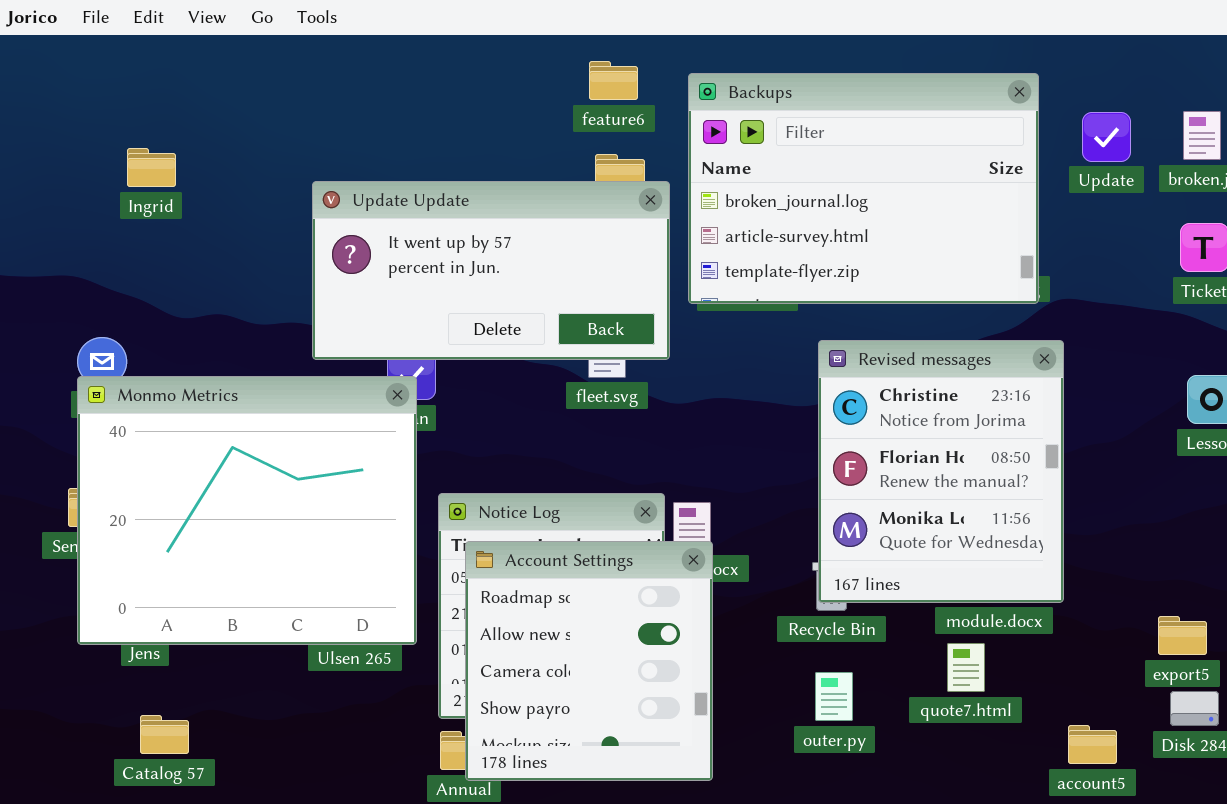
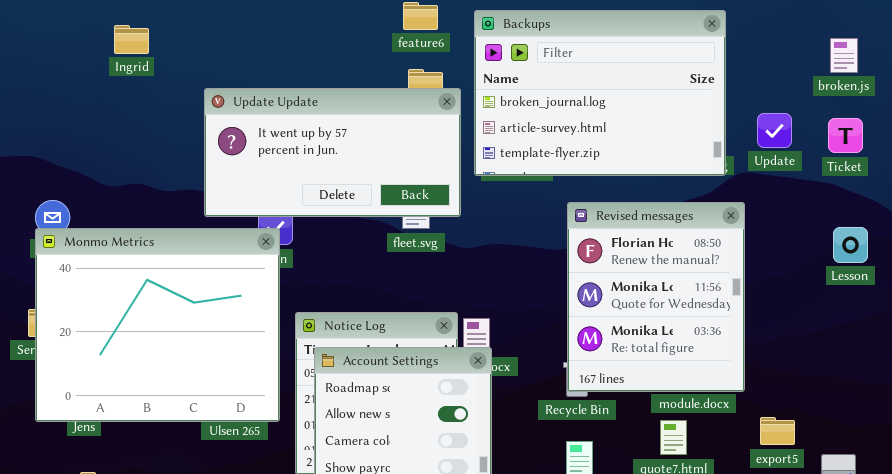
Update: [1082,112,1131,162] -> [757,113,792,148], moved
Ingrid: [127,148,176,187] -> [114,25,149,54], moved
Revised messages: [818,340,1064,603] -> [567,202,745,392], scrolled down 1 row
export5: [1158,616,1207,655] -> [760,417,795,445], moved

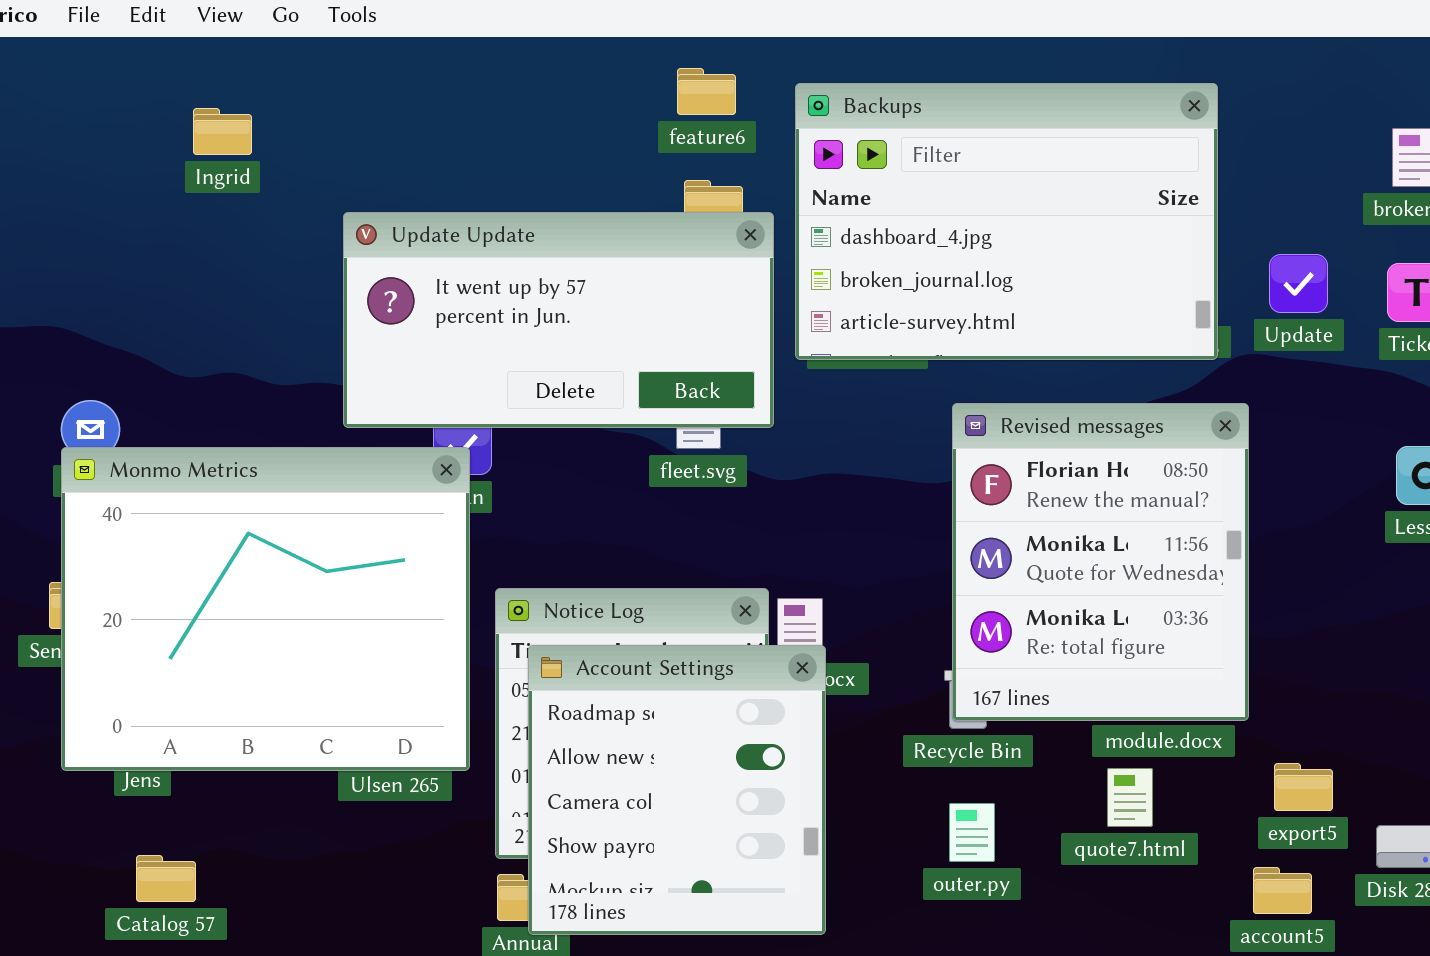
Backups: [474,10,726,176] -> [795,83,1218,360], scrolled up 1 row

